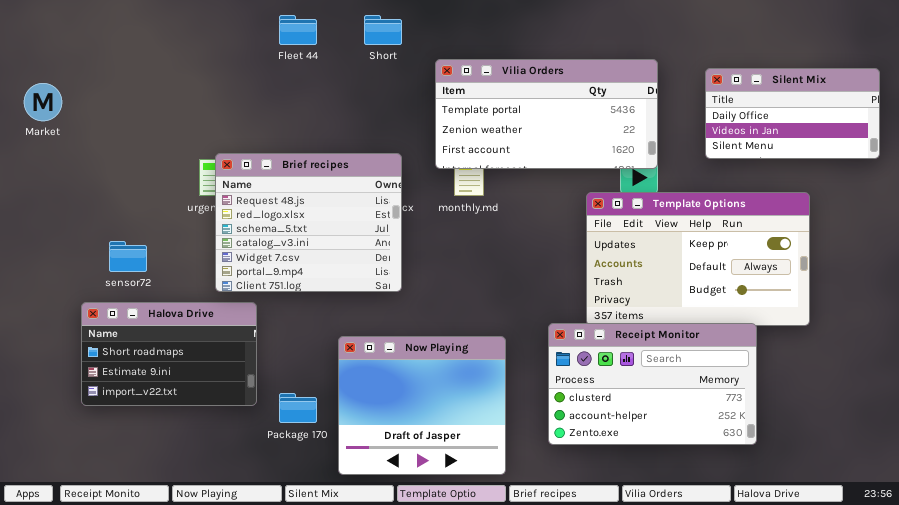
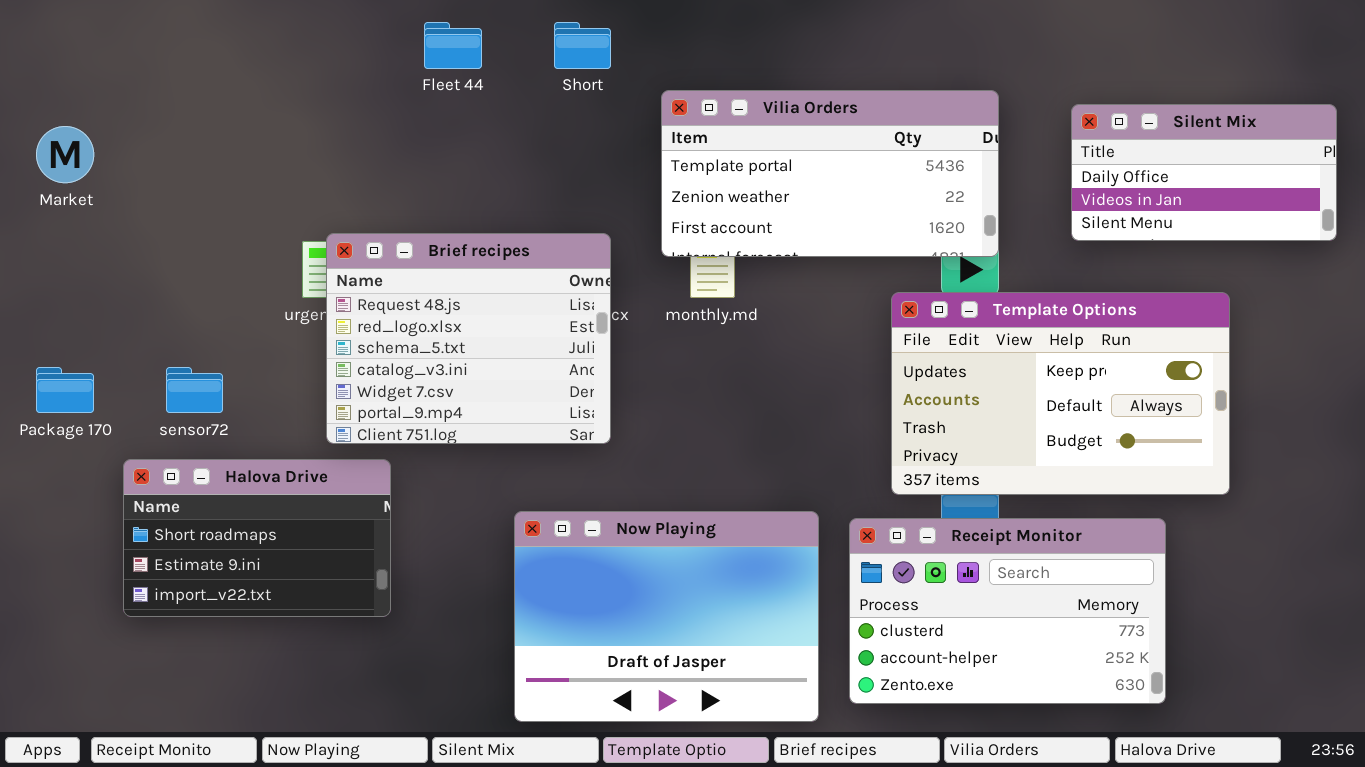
Receipt Monitor: [548,323,757,445] -> [849,518,1166,704], moved
Now Playing: [338,336,506,475] -> [514,511,819,722], resized
Package 170: [279,393,317,423] -> [36,367,94,413], moved

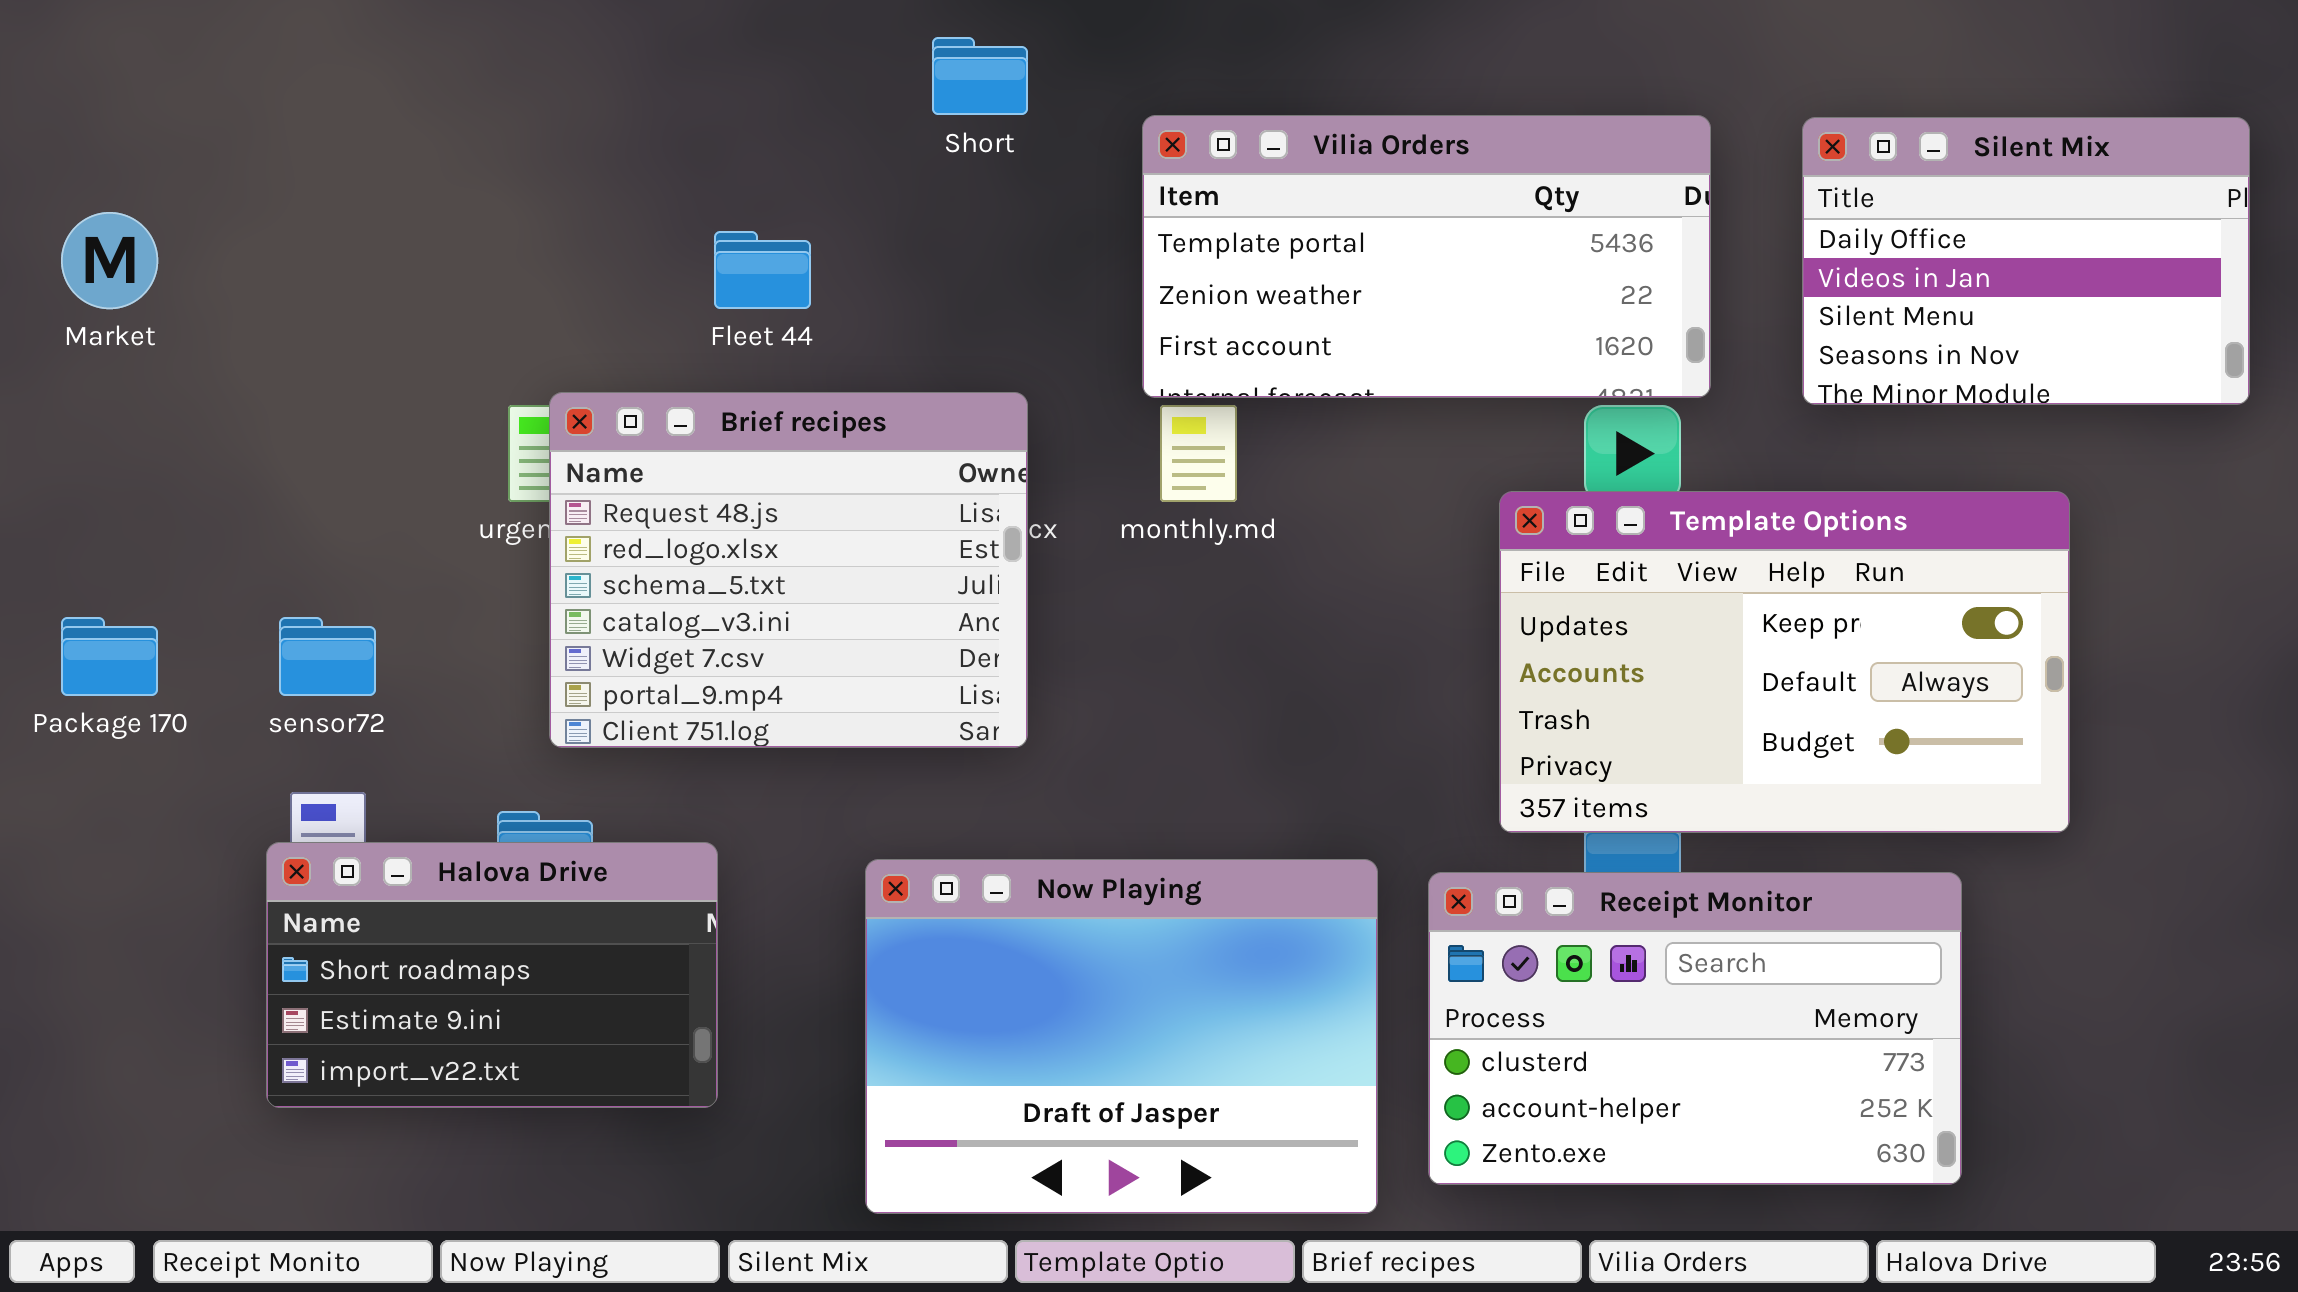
Fleet 44: [424,22,482,69] -> [714,231,811,309], moved
Vilia Orders: [661,90,999,257] -> [1142,115,1711,398], moved
Silent Mix: [1071,104,1337,241] -> [1802,117,2250,405], resized
Halova Drive: [123,459,391,617] -> [266,842,718,1108], moved

